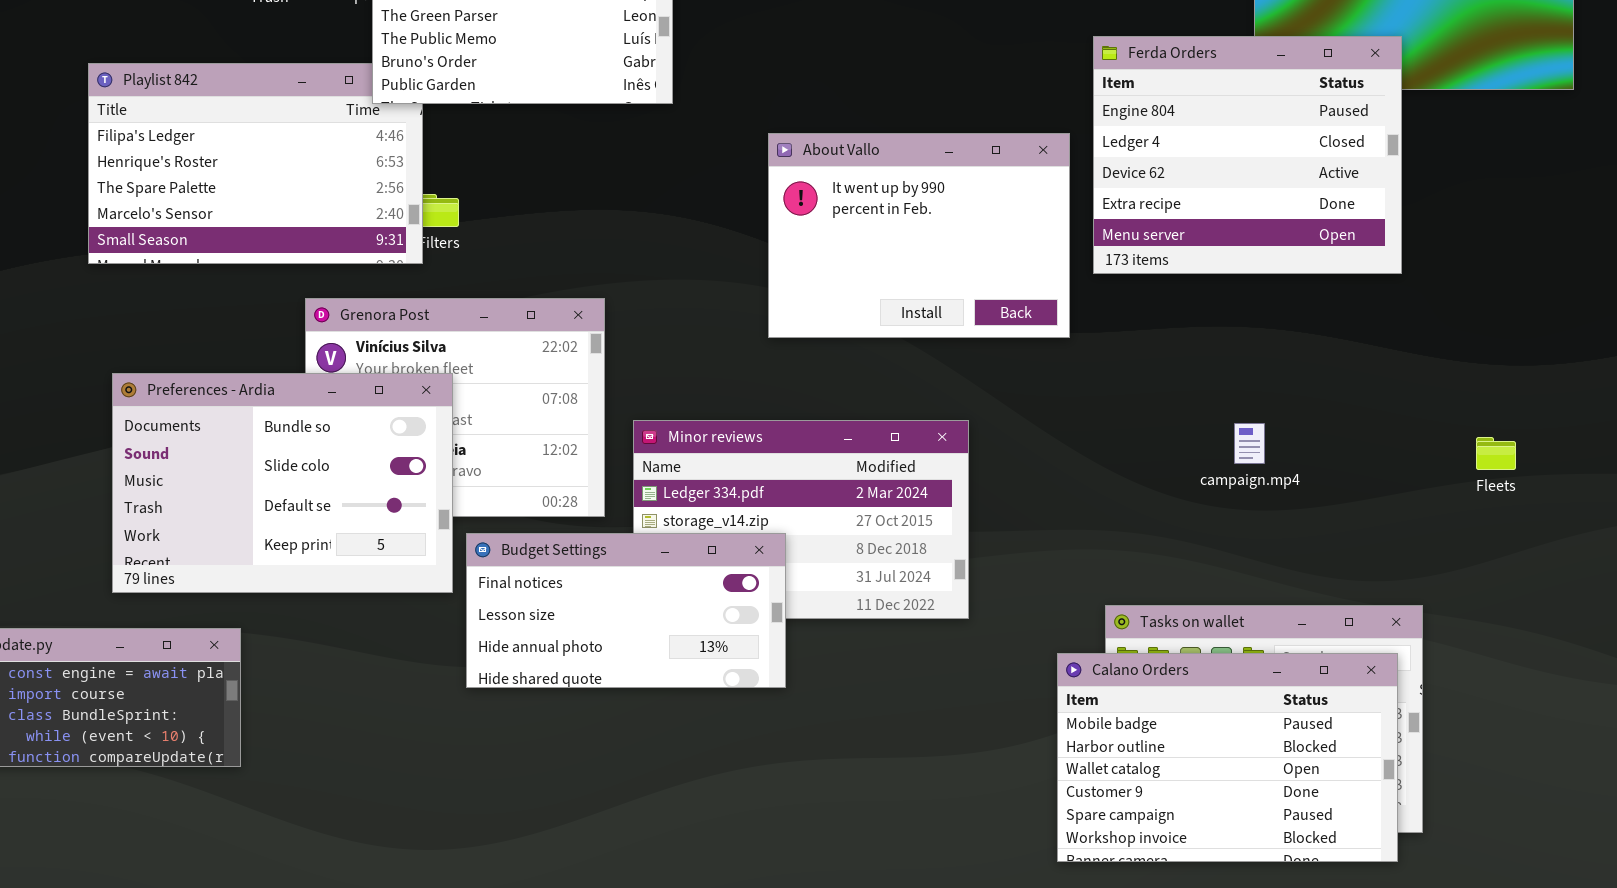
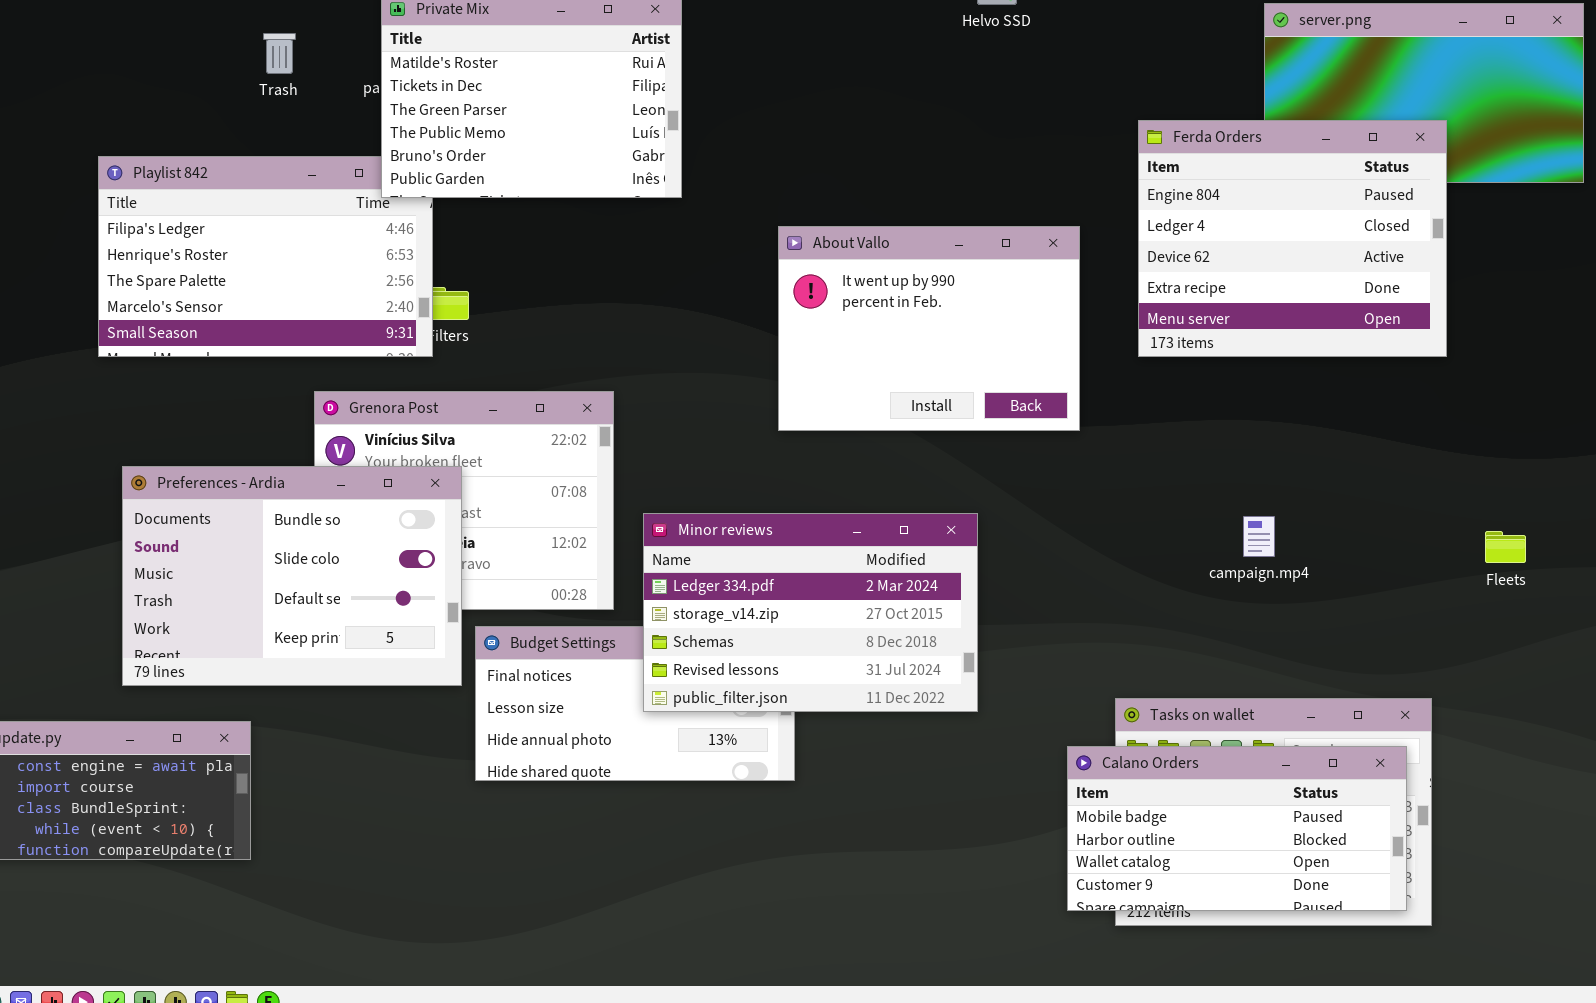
Ferda Orders: [1093,36,1402,274] -> [1138,120,1447,357], moved
Minor reviews: [633,420,969,619] -> [643,513,978,712], raised
Calano Orders: [1057,653,1398,862] -> [1067,746,1407,911], resized

